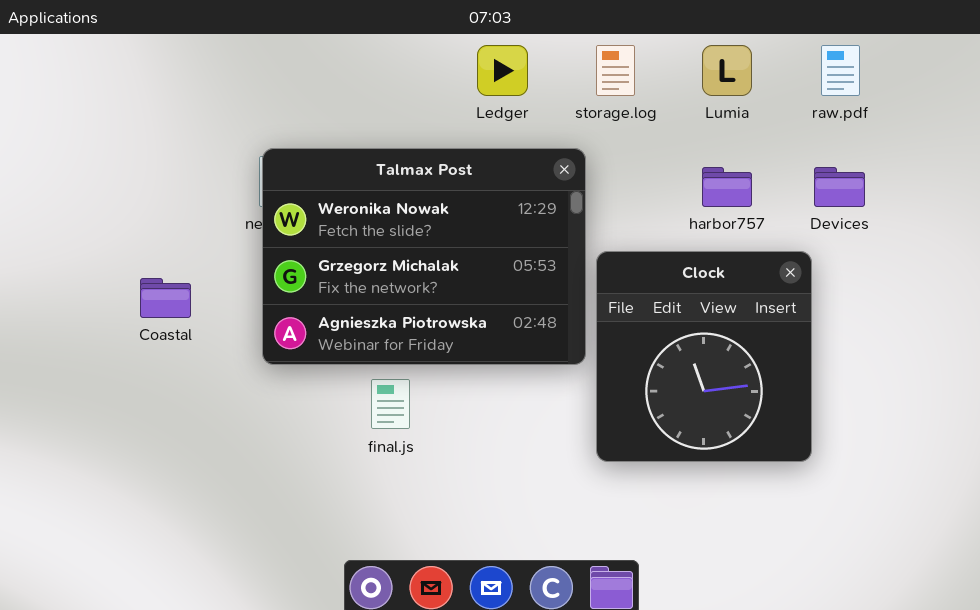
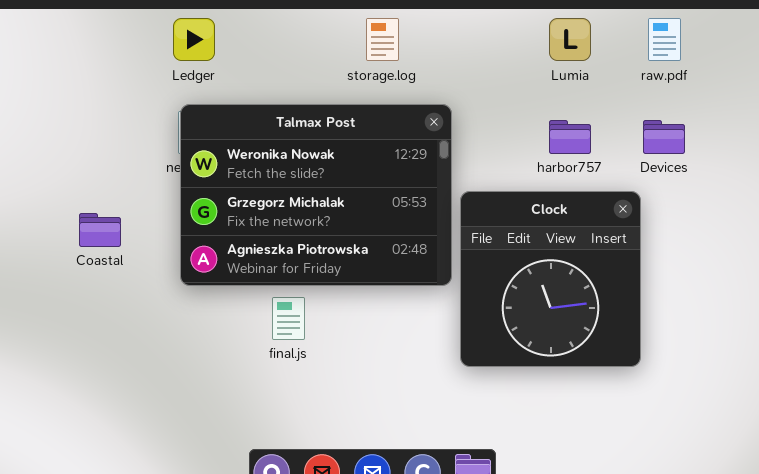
Ledger: [477,45,528,96] -> [173,18,215,61], moved
storage.log: [596,45,635,96] -> [366,18,399,61], moved

